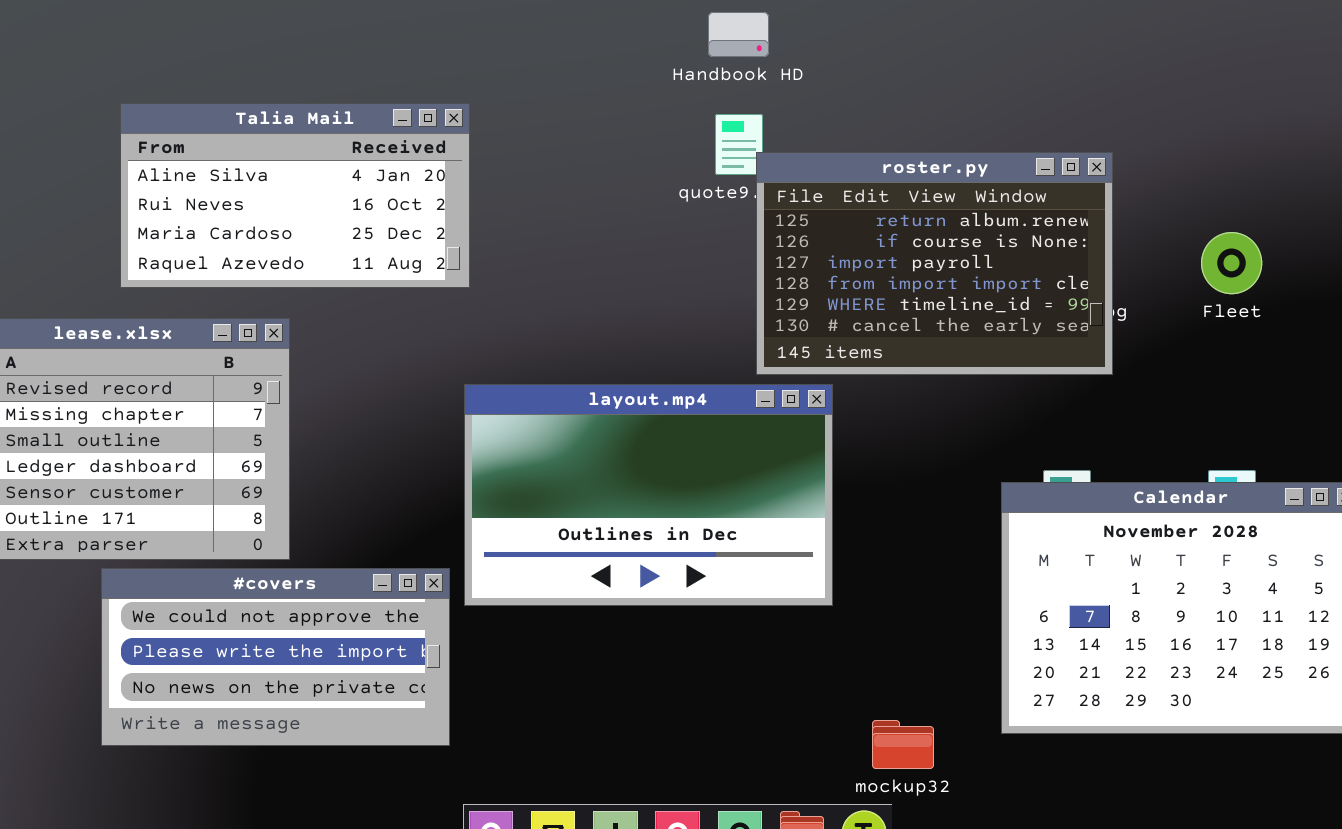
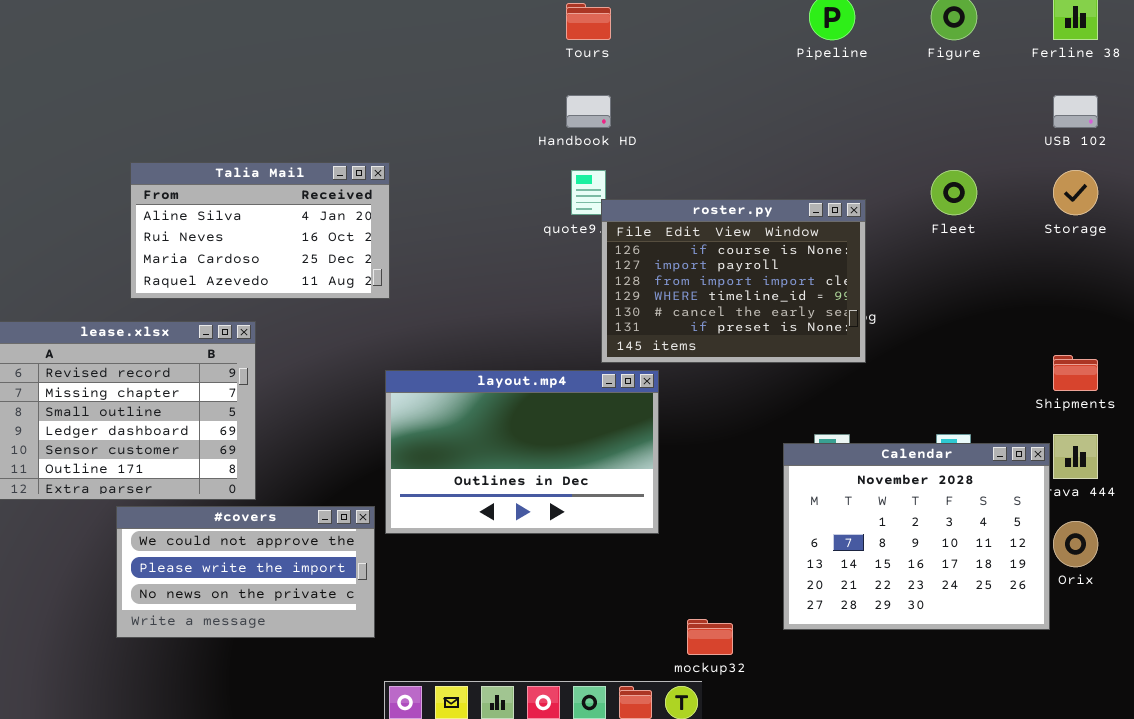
roster.py: [756,152,1113,375] -> [601,199,866,363], scrolled down 1 row
Fleet: [1201,232,1262,294] -> [931,170,977,215], moved

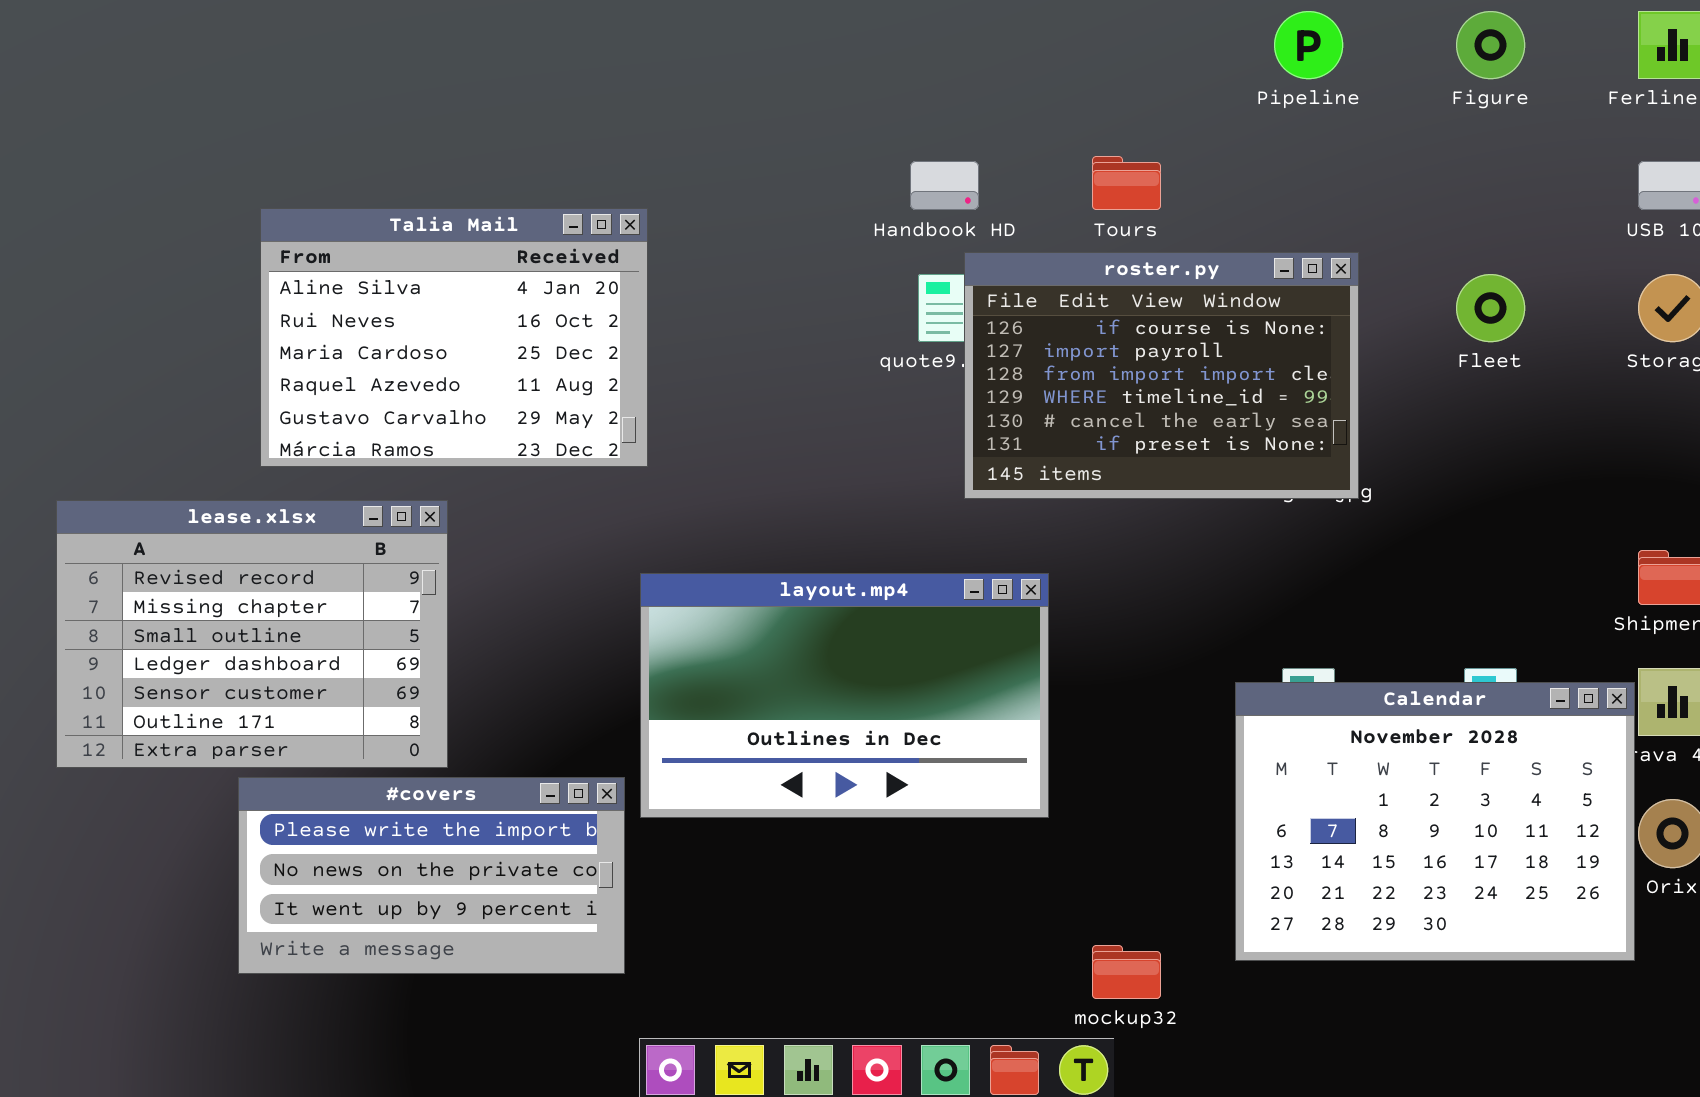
Tours: [566,3,611,40] -> [1092,156,1161,210], moved
Talia Mail: [130,162,390,299] -> [260,208,648,467], resized
roster.py: [601,199,866,363] -> [964,252,1359,499], moved
#covers: [116,506,375,638] -> [238,777,625,974], scrolled down 1 row

